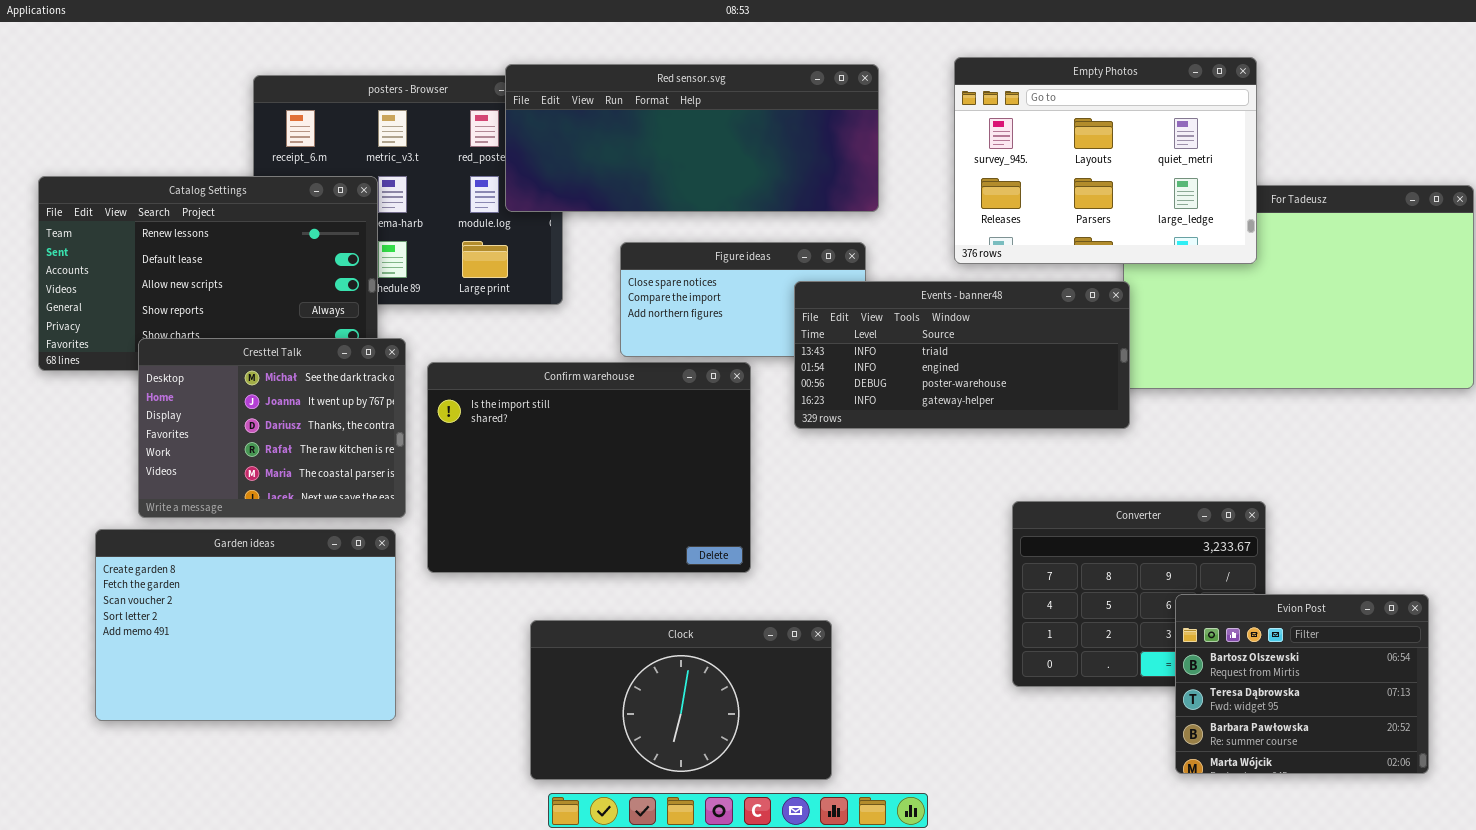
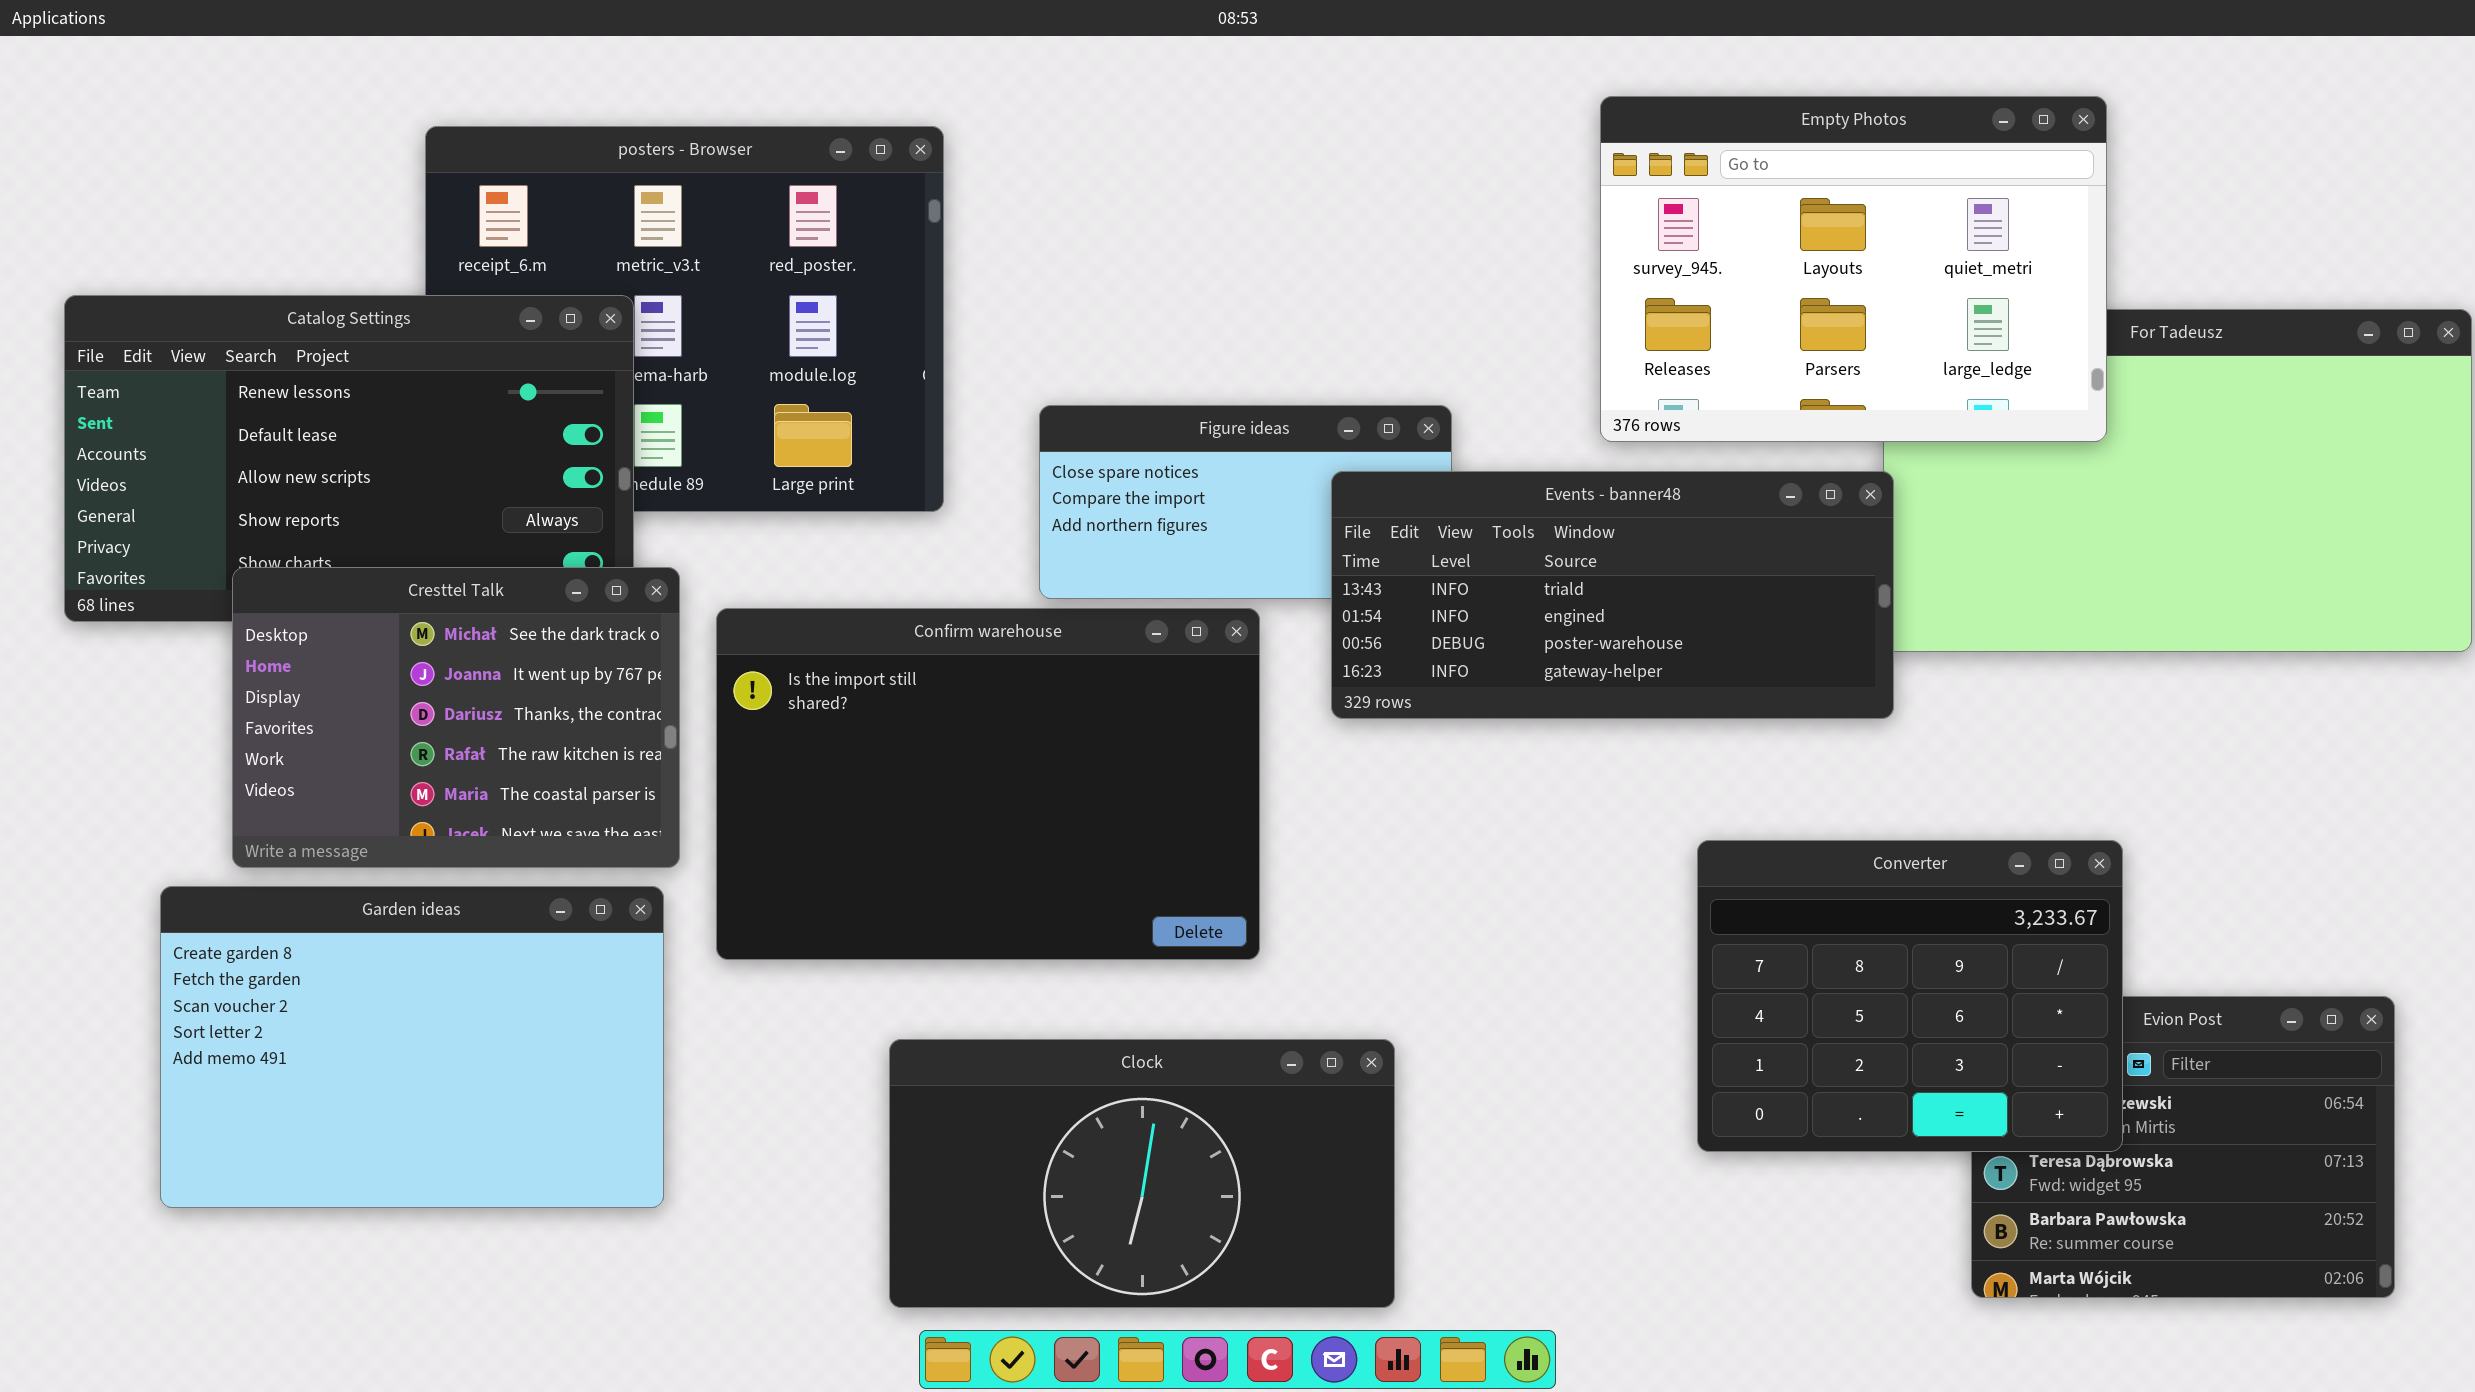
Red sensor.svg: [505,64,879,212] -> none, closed
Converter: [1012,501,1266,687] -> [1697,840,2123,1152], raised

